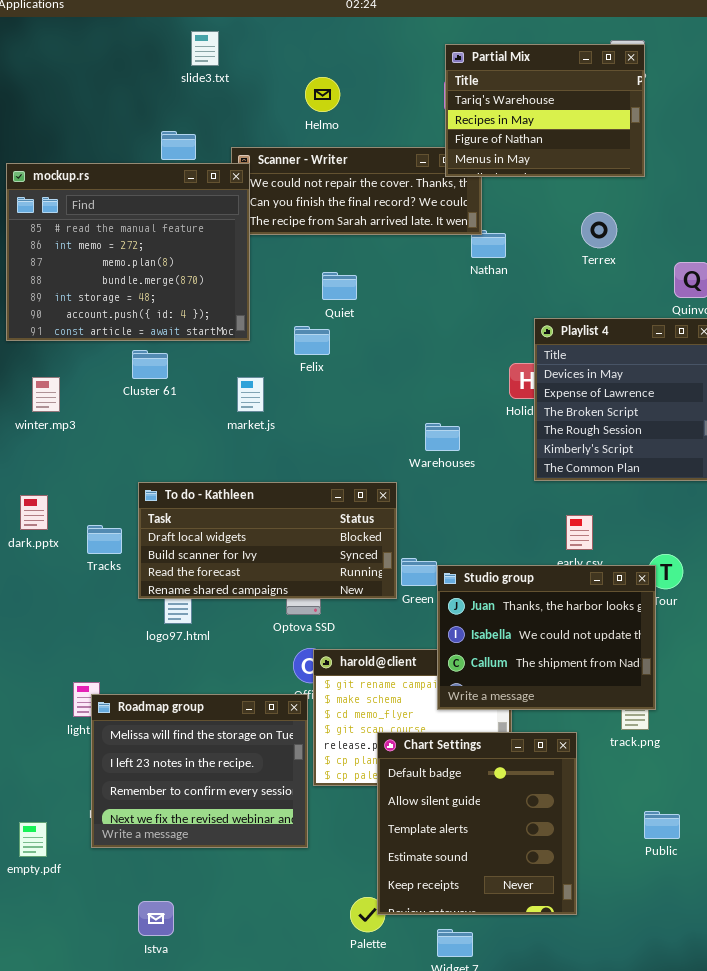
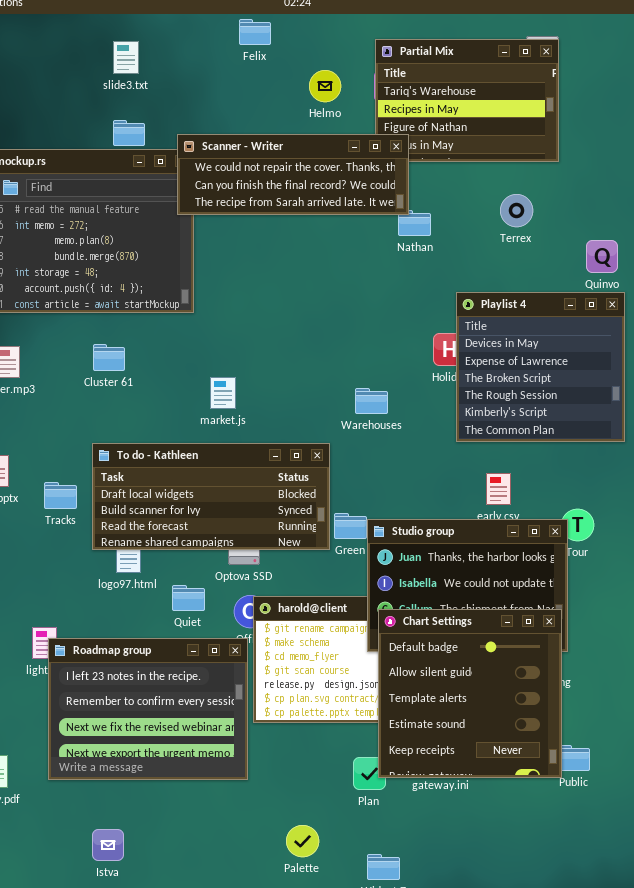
slide3.txt: [191,31,219,66] -> [113,41,139,74], moved
Helmo: [305,77,340,112] -> [309,70,341,102], moved
Scanner - Writer: [231,147,482,235] -> [177,134,409,215], raised
Quiet: [322,272,357,300] -> [172,585,205,611], moved
Felix: [294,326,330,355] -> [239,19,271,45], moved
Cluster 61: [132,350,168,379] -> [93,344,125,371], moved
market.js: [237,377,264,412] -> [210,377,236,409], moved
Roadmap group: [91,694,308,848] -> [48,638,248,780], scrolled down 1 row
Chart Settings: [377,732,577,915] -> [378,609,562,778], moved

